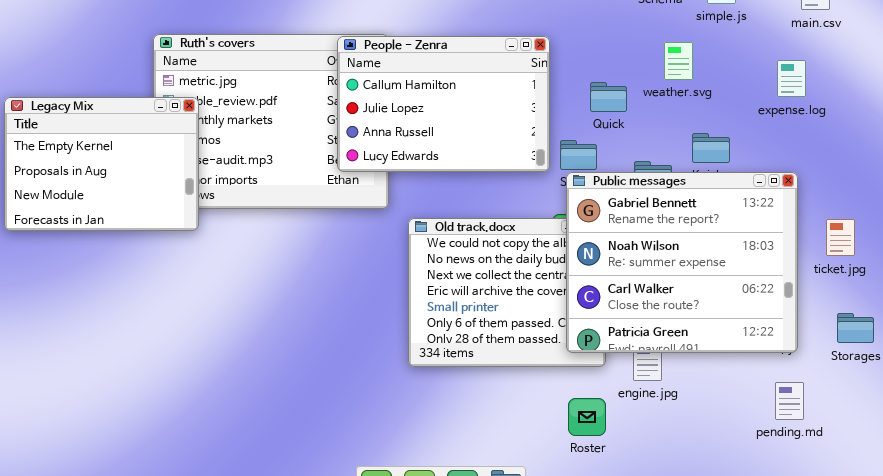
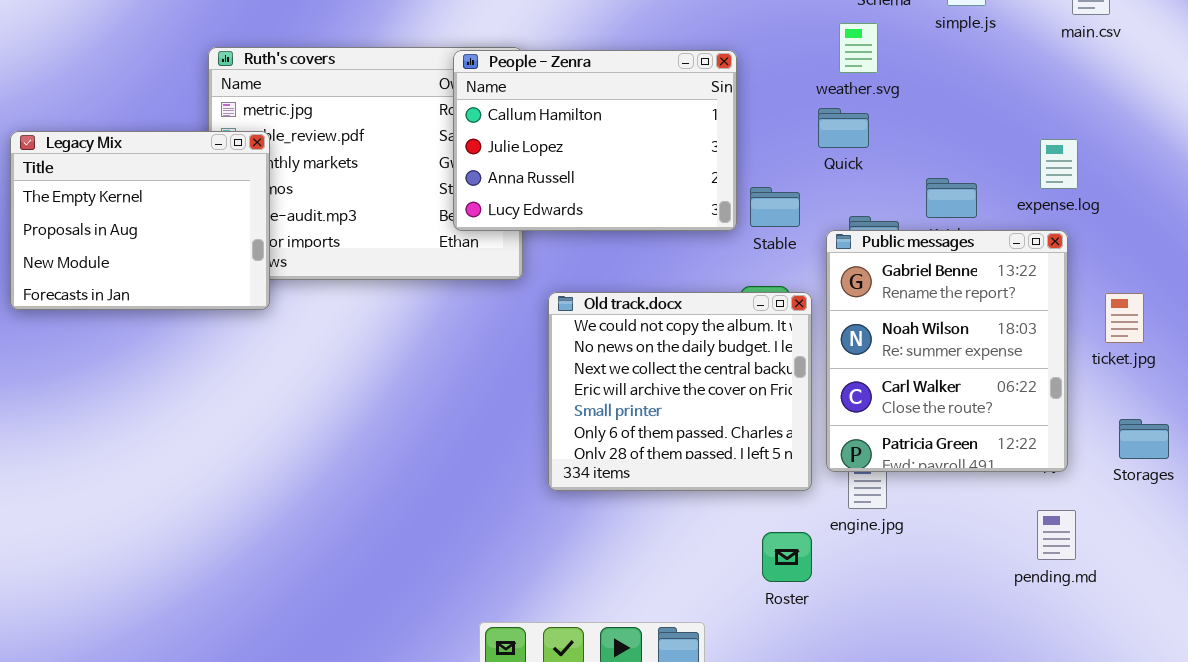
weather.svg: [664,42,693,80] -> [839,23,878,73], moved
expense.log: [777,60,806,97] -> [1040,139,1078,189], moved
Quick: [590,82,627,112] -> [818,108,869,148], moved
Public messages: [566,172,798,353] -> [826,230,1068,472], resized

